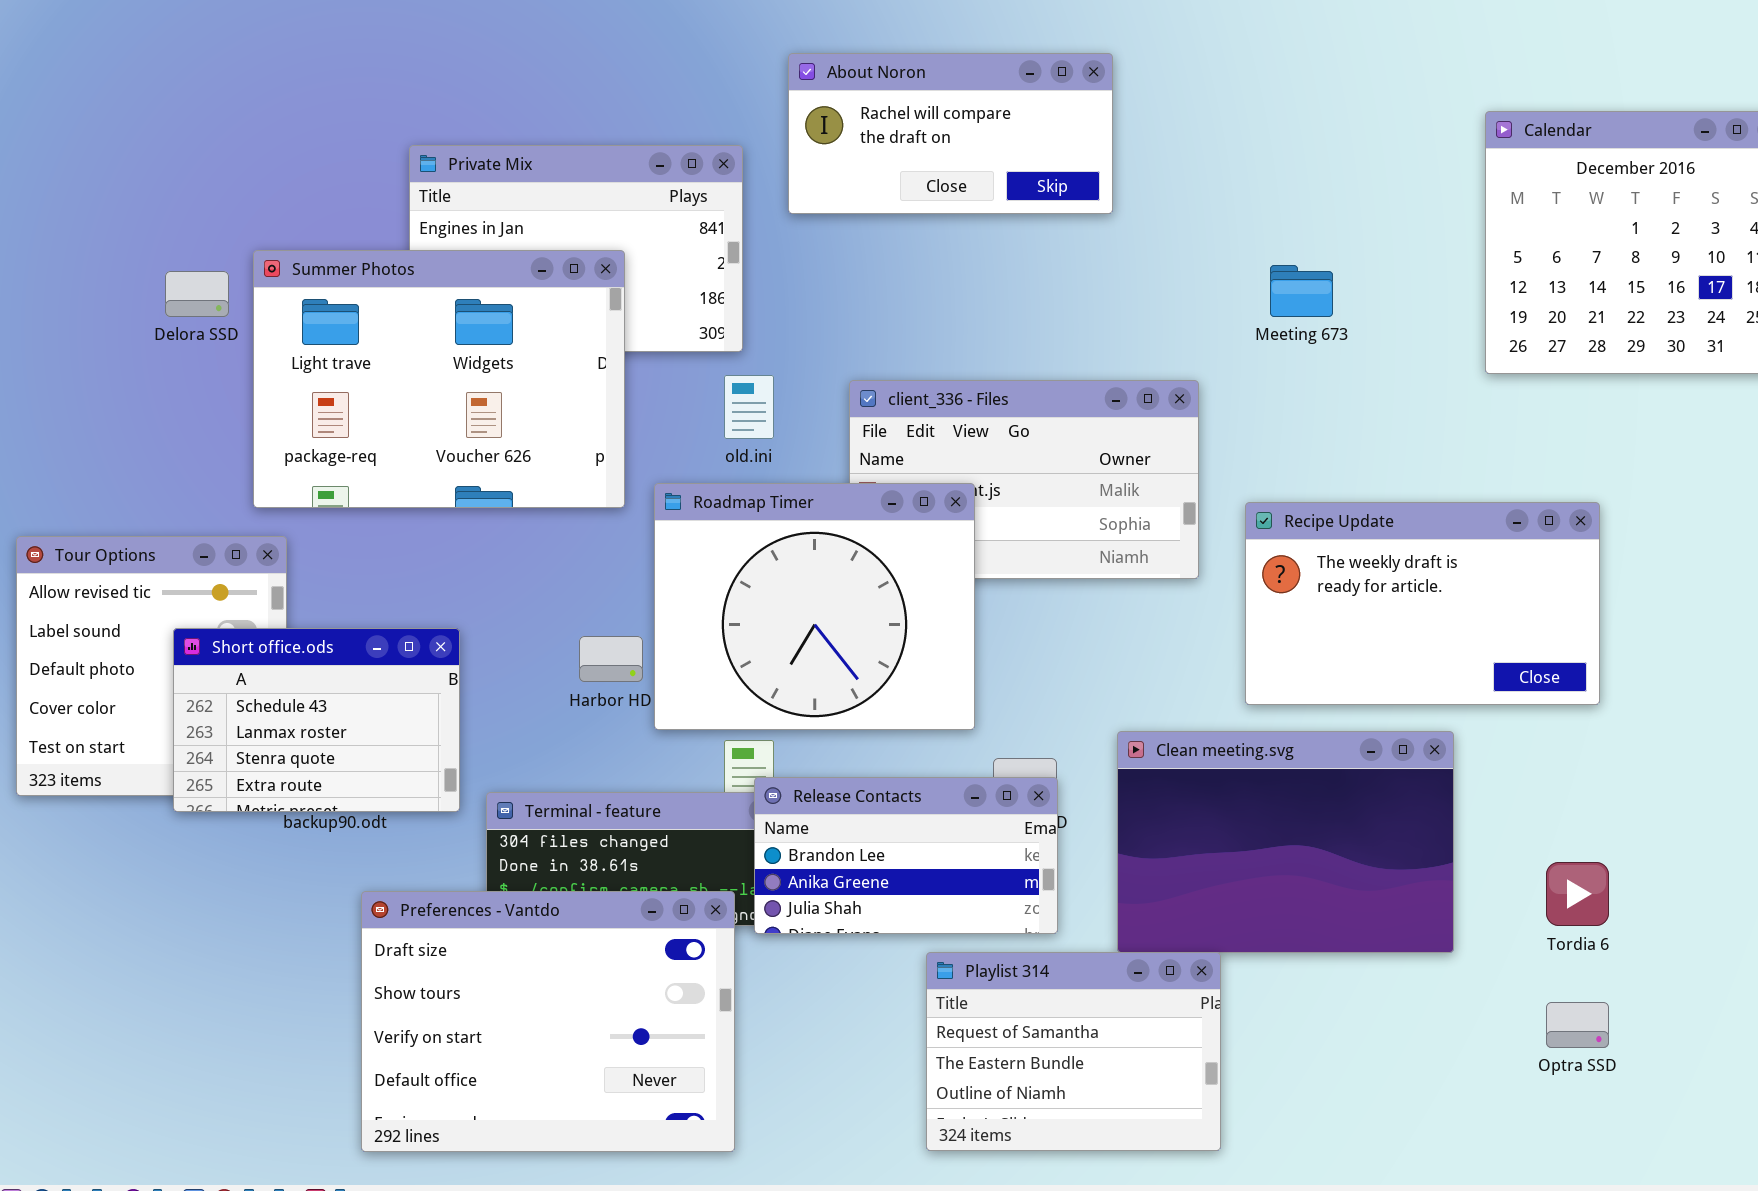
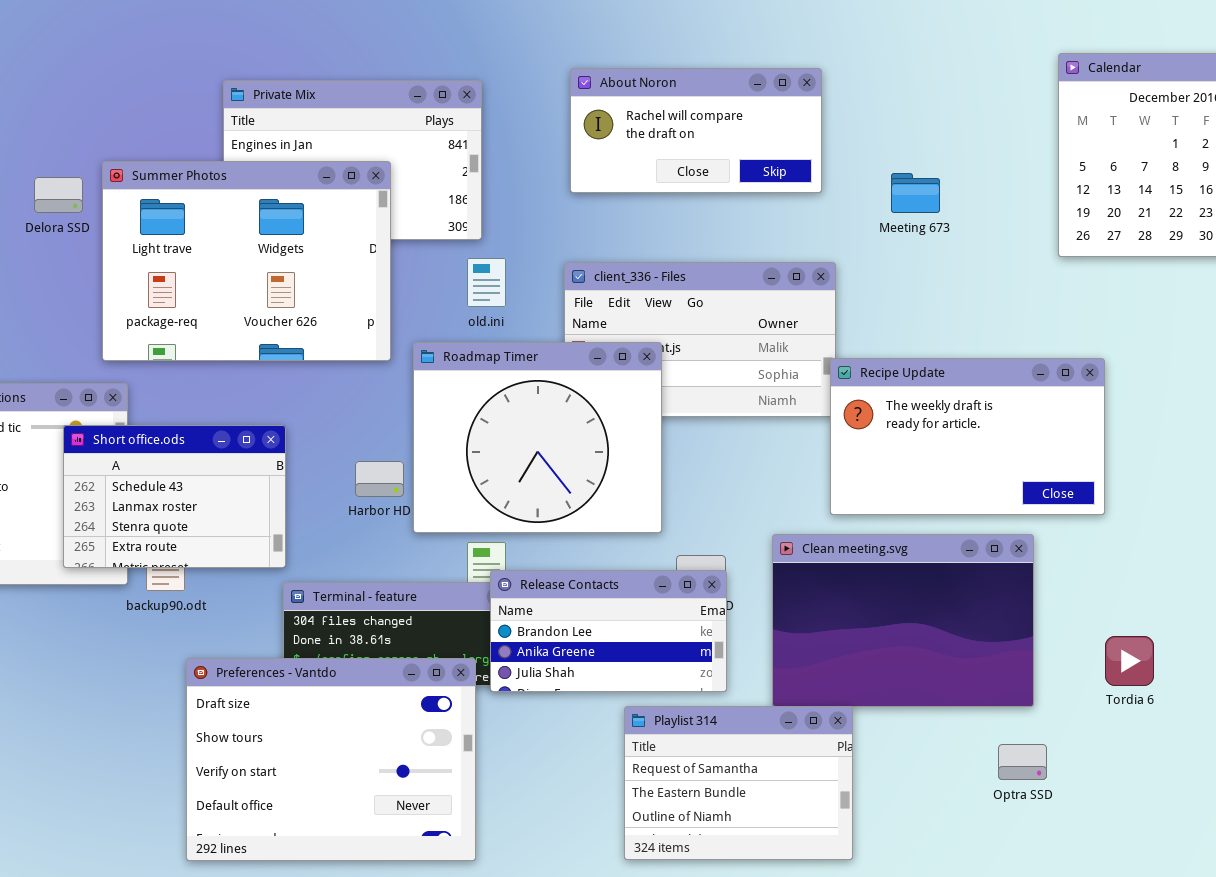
About Noron: [788,53,1113,214] -> [570,68,822,193], moved
Recipe Update: [1245,502,1600,705] -> [830,358,1105,515], moved
Short office.ods: [173,628,460,812] -> [63,425,286,568], moved
Optra SSD: [1546,1002,1609,1048] -> [998,744,1047,780], moved

